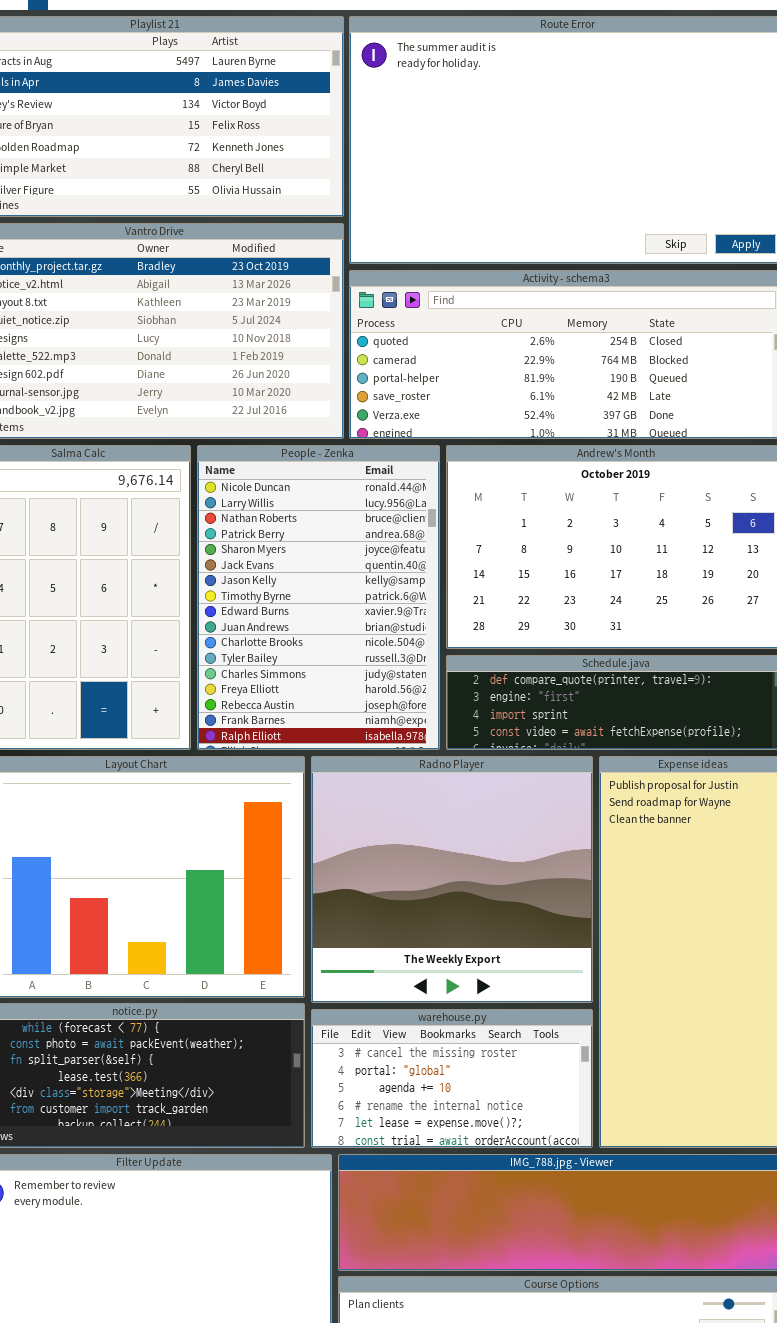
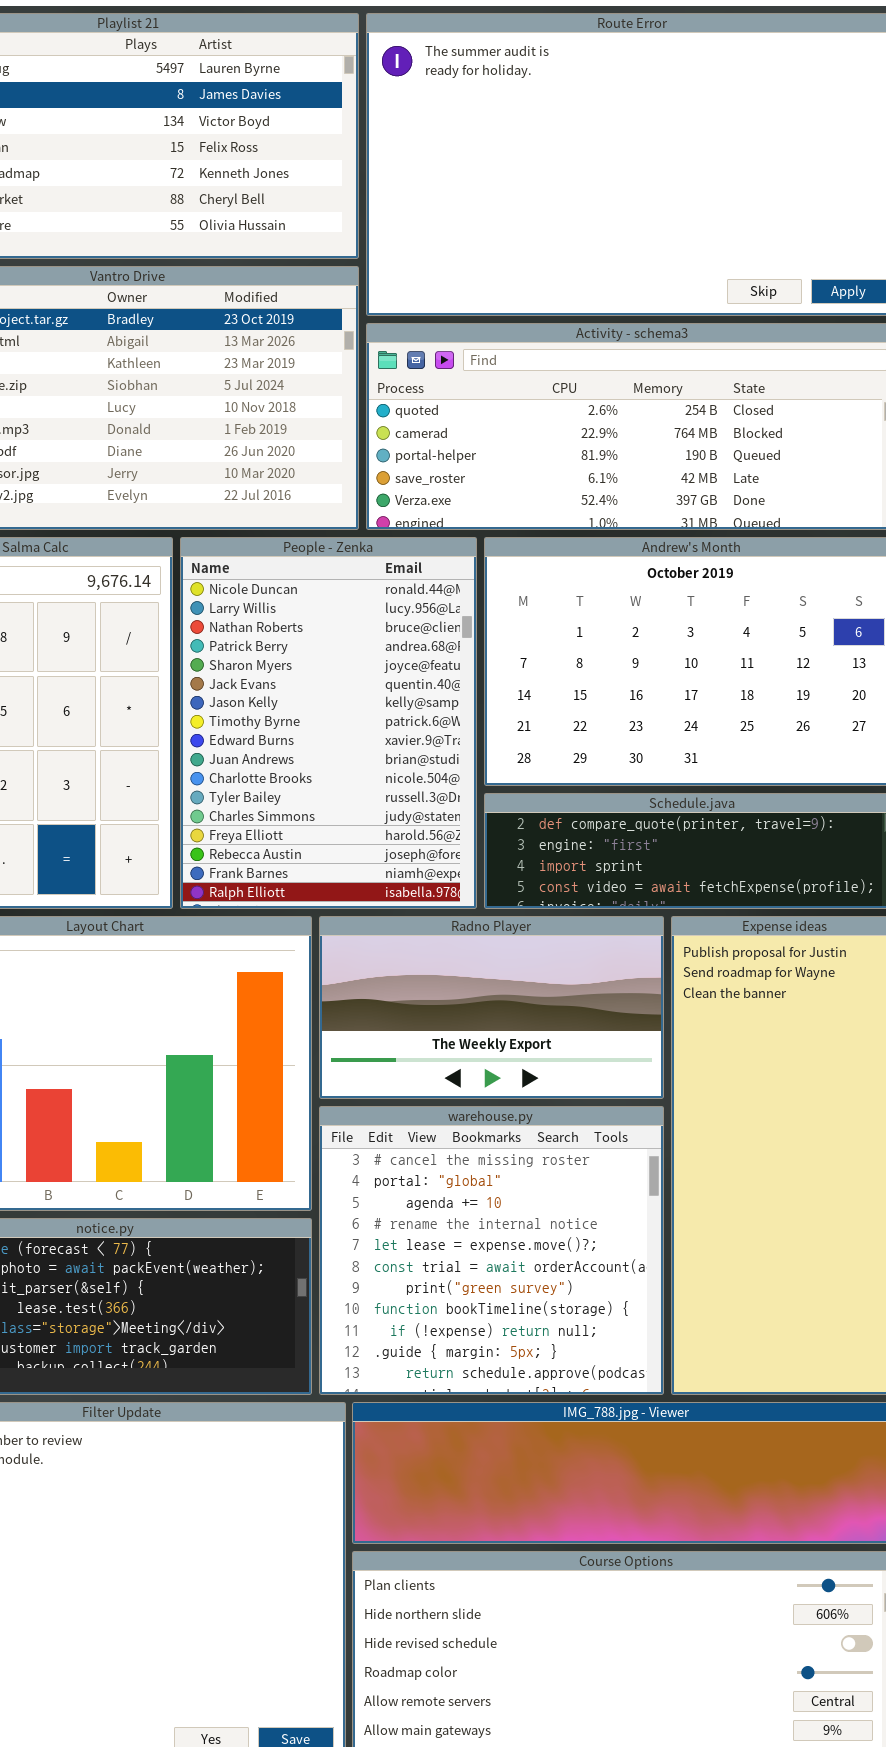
Radno Player: [311,756,593,1003] -> [319,916,664,1099], resized
warehouse.py: [311,1009,593,1148] -> [319,1106,664,1395], resized

